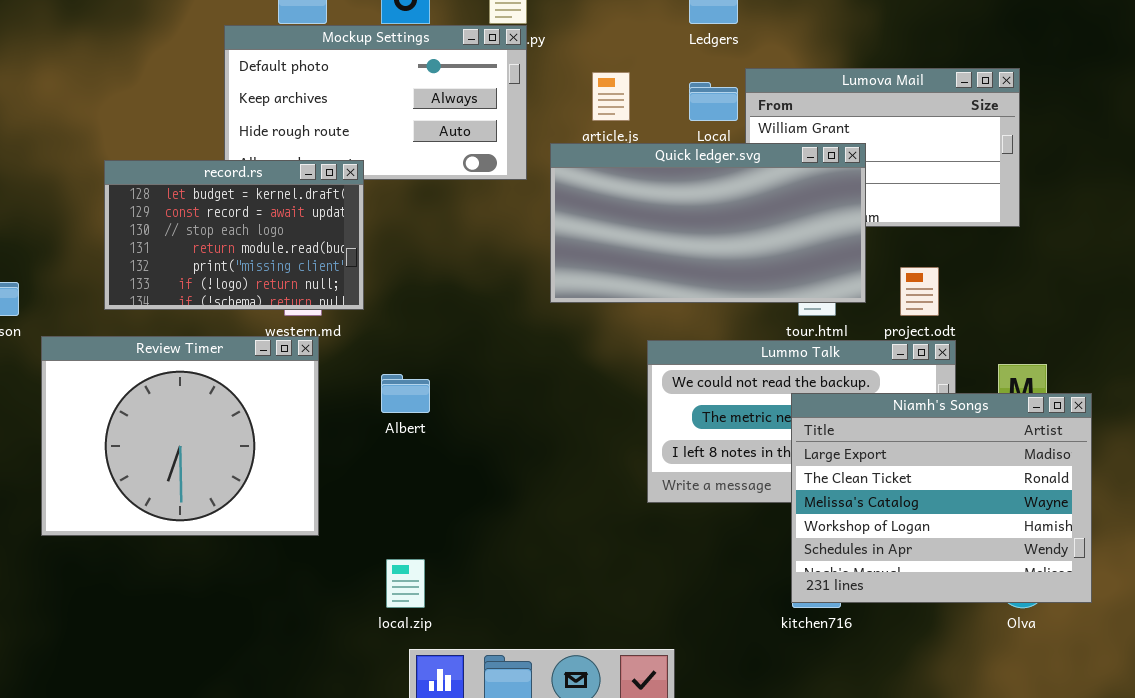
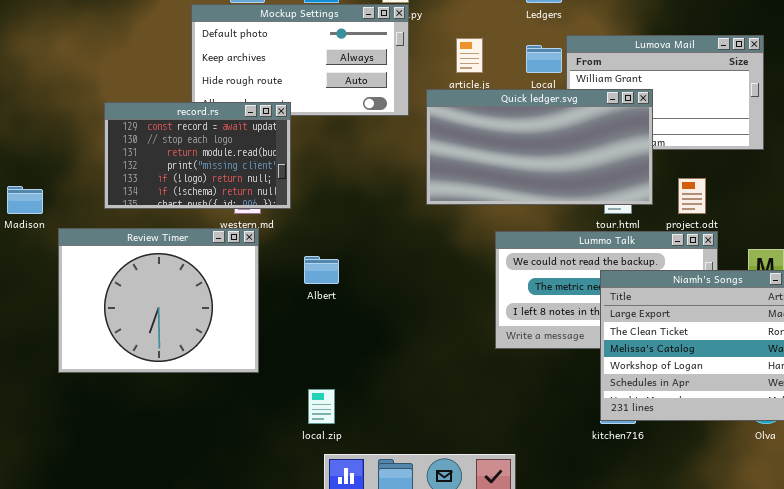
record.rs: [104,160,364,310] -> [104,102,291,209], scrolled down 1 row

